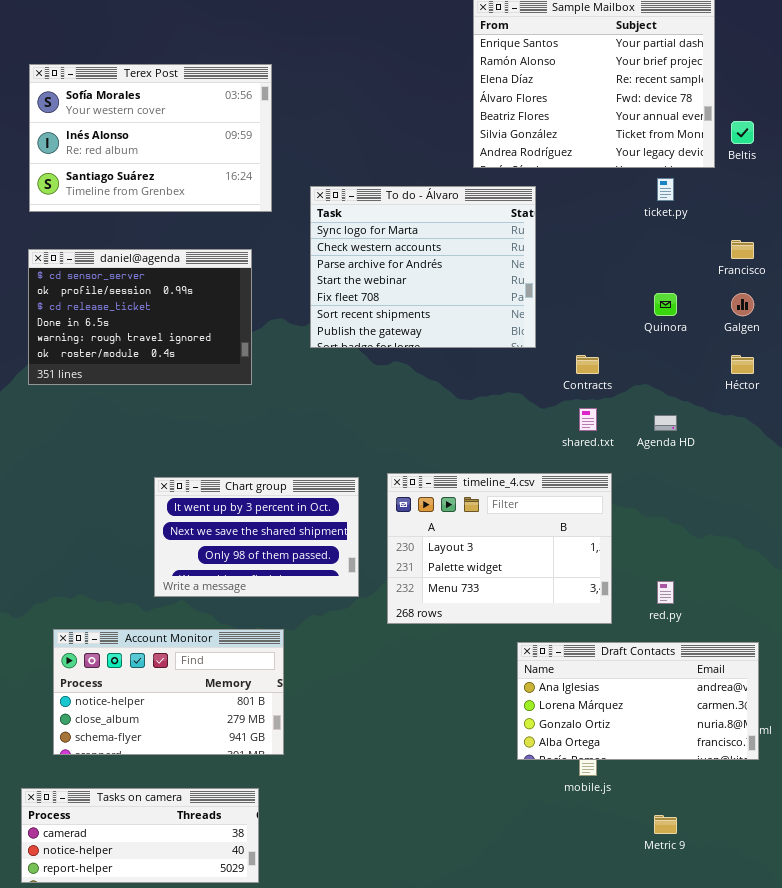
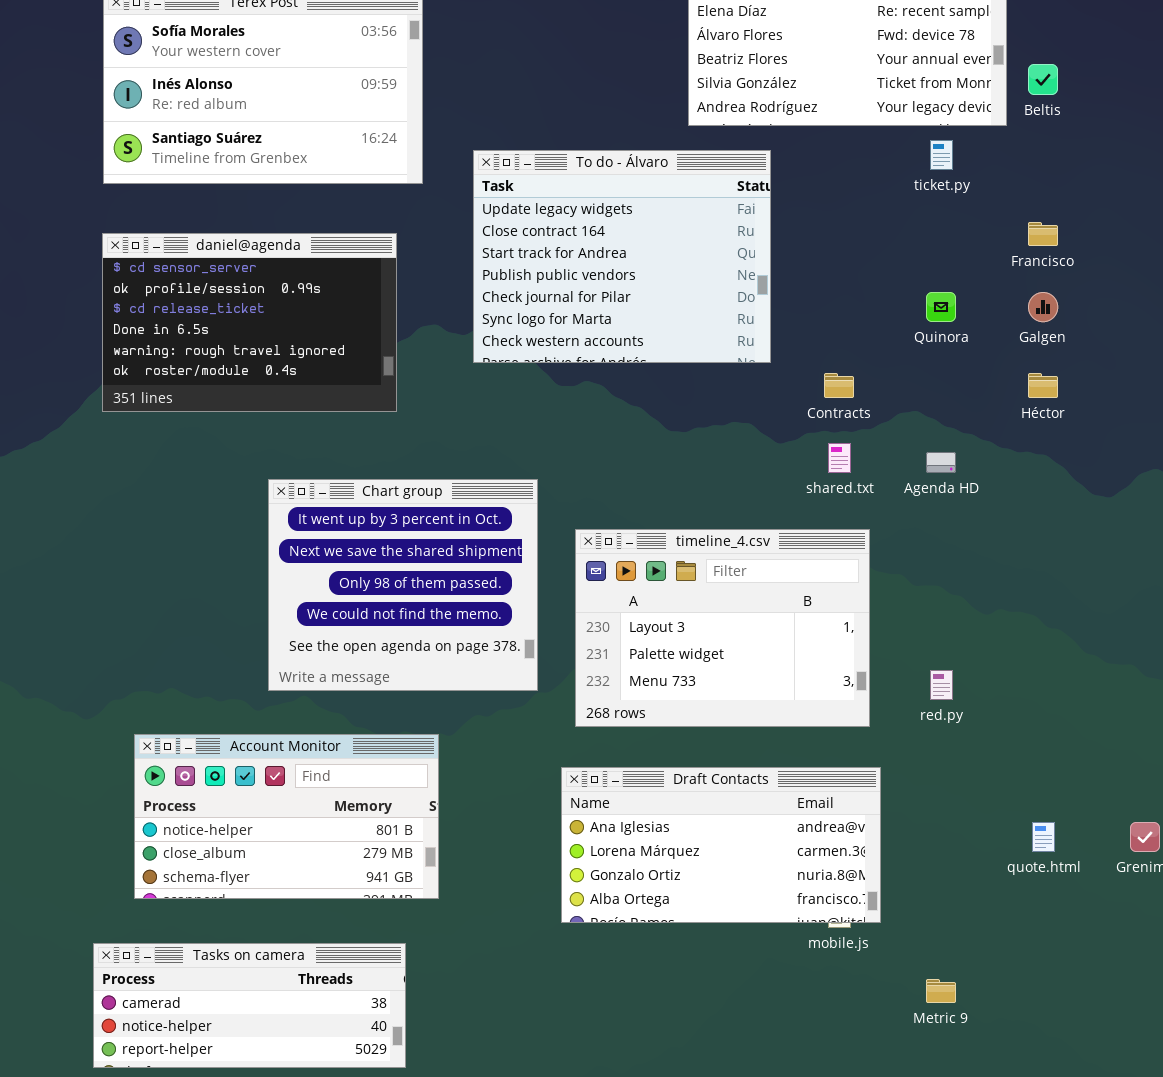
To do - Álvaro: [310,186,536,348] -> [473,150,771,363], scrolled up 5 rows
Chart group: [154,477,359,597] -> [268,479,538,691], resized
Draft Contacts: [517,642,759,760] -> [561,767,881,923], moved

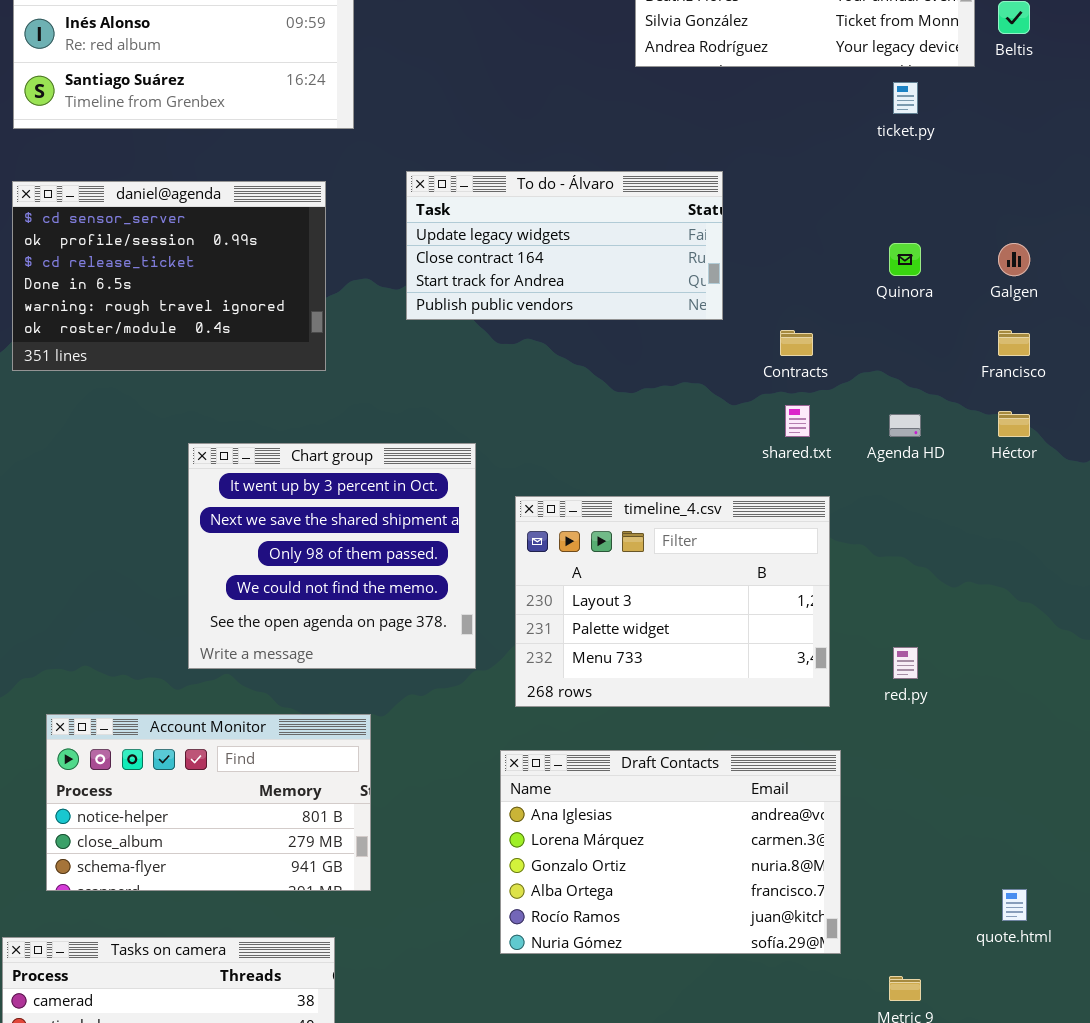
To do - Álvaro: [473,150,771,363] -> [406,171,723,320], resized
Francisco: [1028,222,1058,246] -> [998,330,1030,356], moved
Héctor: [1028,373,1058,398] -> [998,411,1030,437], moved
Draft Contacts: [561,767,881,923] -> [500,750,841,954], resized
quote.html: [1032,822,1055,852] -> [1002,889,1027,921], moved

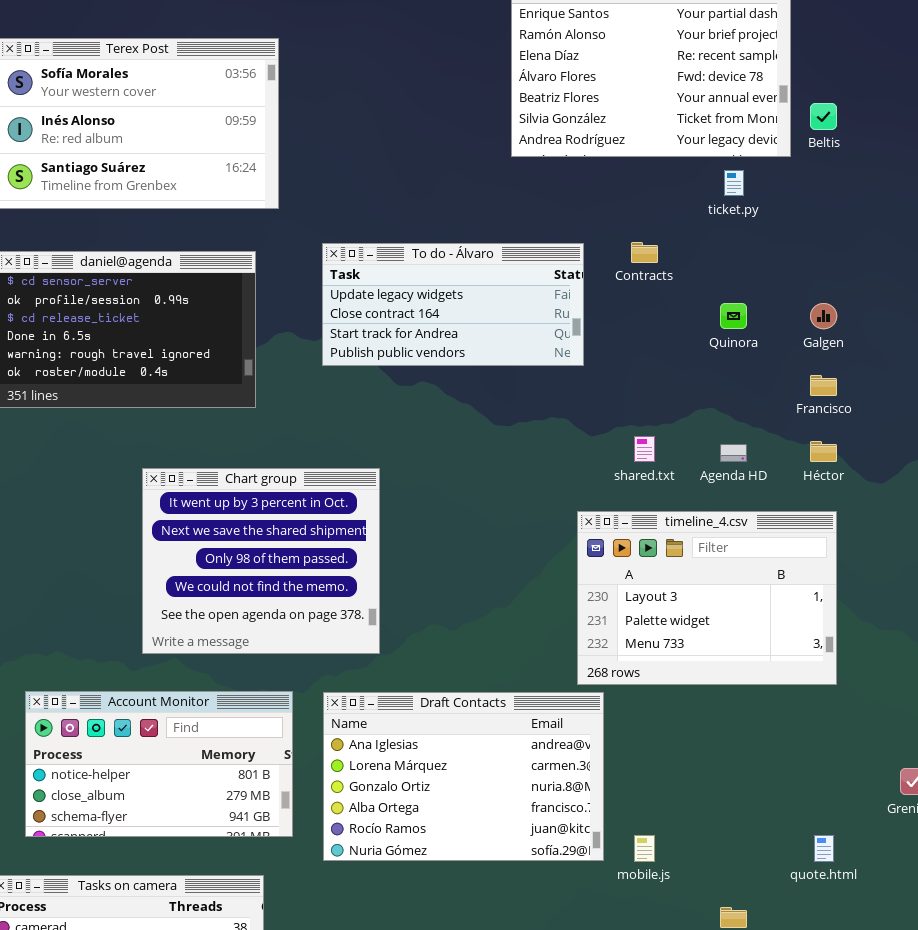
Contracts: [780,330,813,356] -> [631,242,658,263], moved
timeline_4.csv: [515,496,830,707] -> [577,511,837,685], moved
Draft Contacts: [500,750,841,954] -> [323,692,604,861], moved

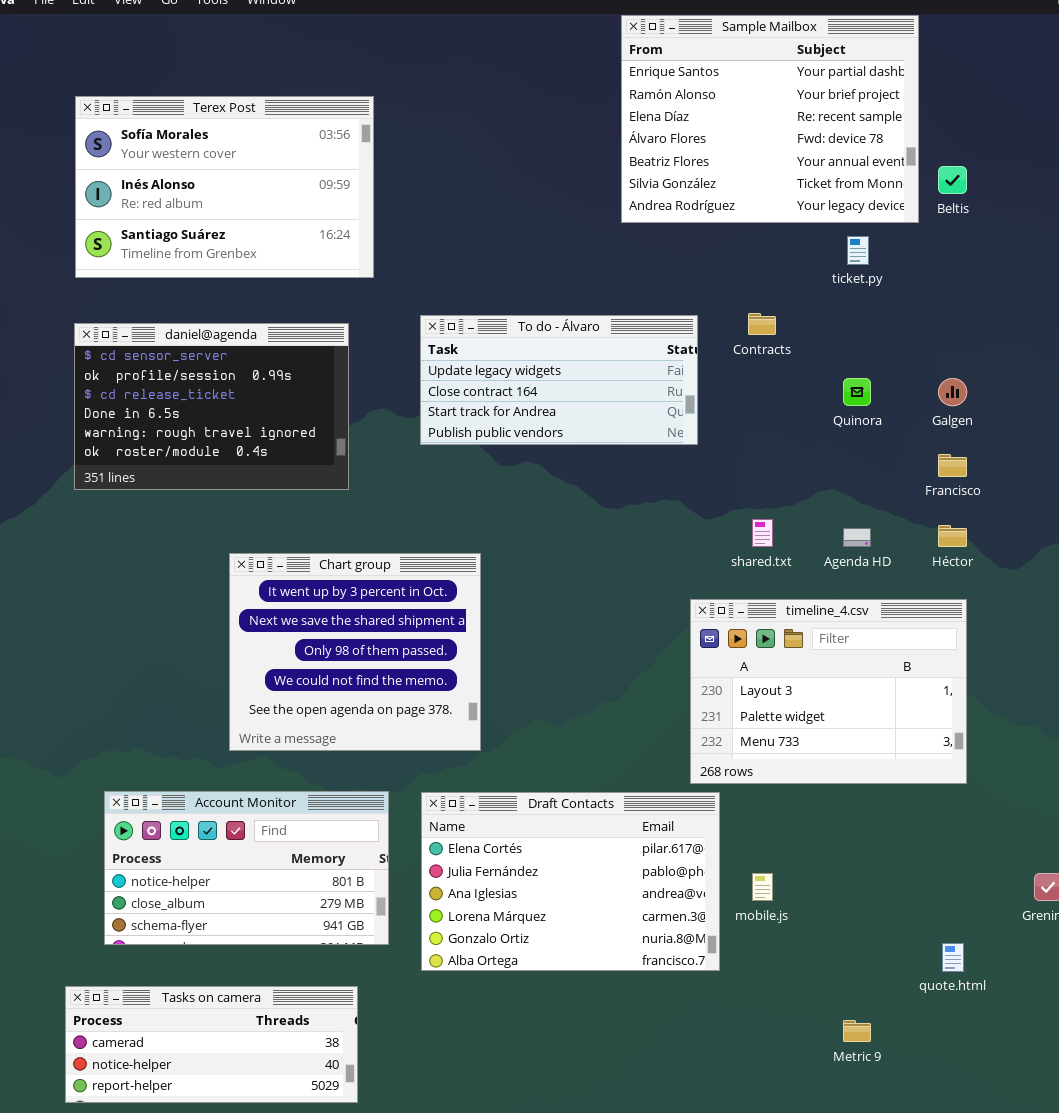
Draft Contacts: [323,692,604,861] -> [421,792,720,971], scrolled up 2 rows
mobile.js: [634,835,655,862] -> [752,873,773,901], moved

